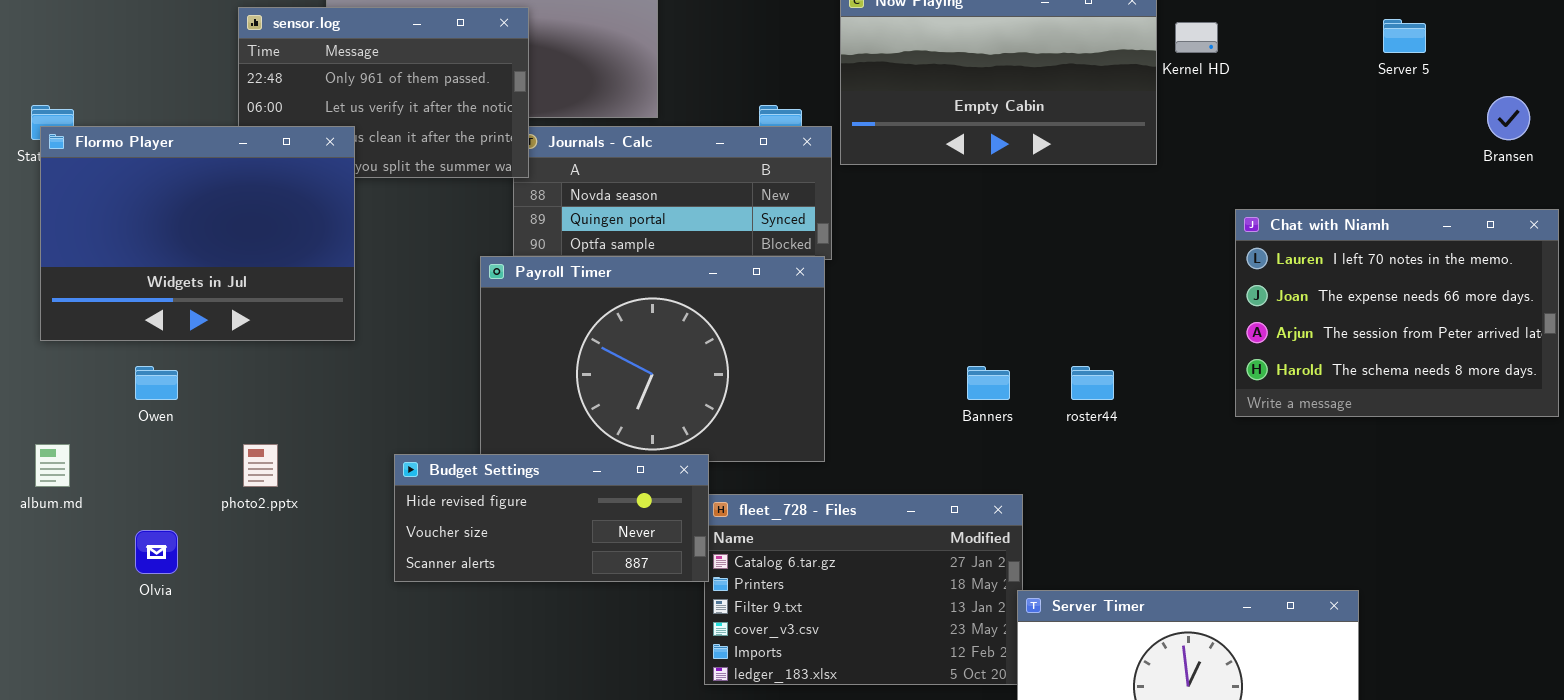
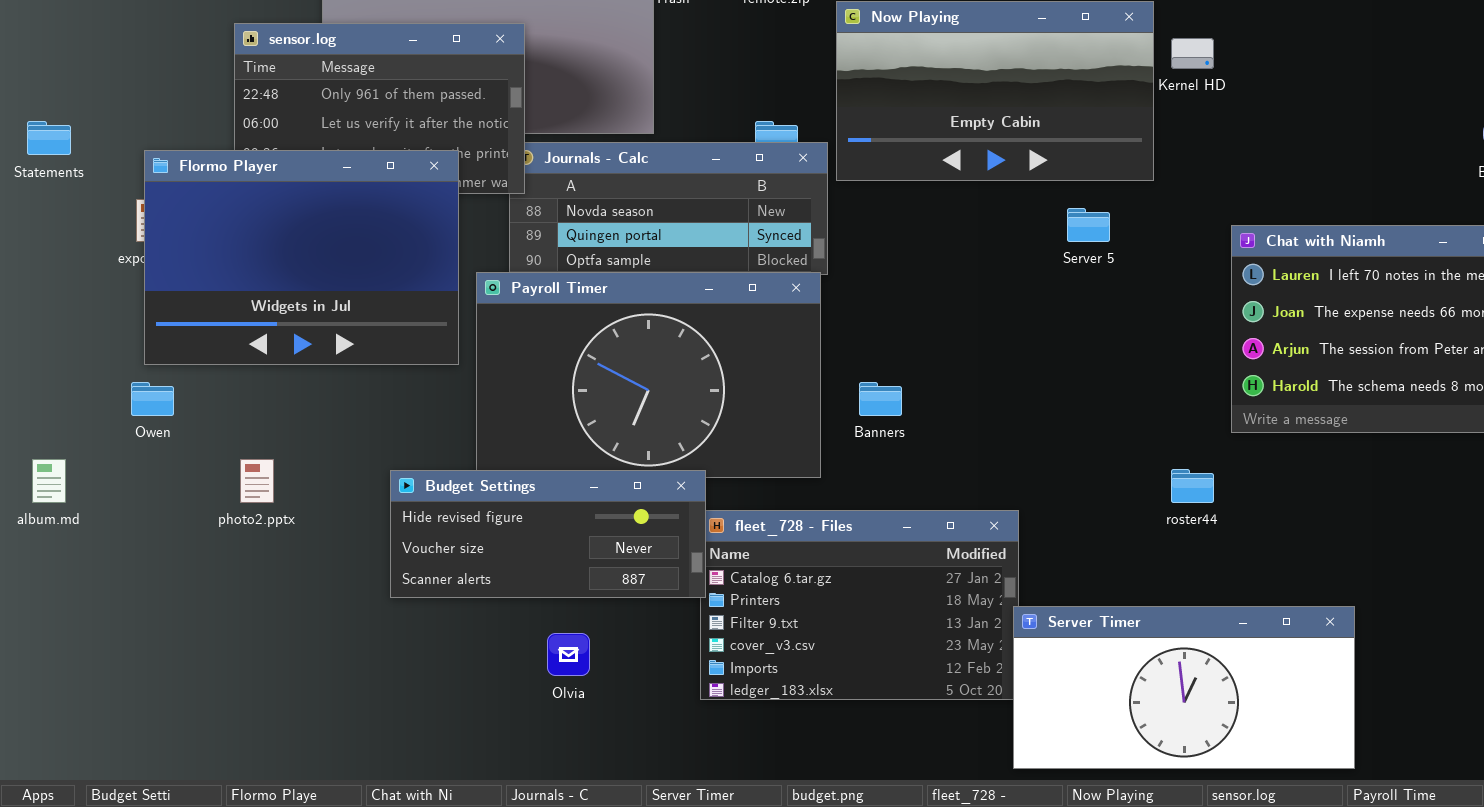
Server 5: [1383,19,1426,53] -> [1067,208,1110,242], moved
Flormo Player: [40,126,355,341] -> [144,150,459,365], moved
Banners: [967,366,1010,400] -> [859,382,902,416], moved
roster44: [1071,366,1114,400] -> [1171,469,1214,503], moved
Olvia: [135,530,178,574] -> [547,633,590,676], moved

